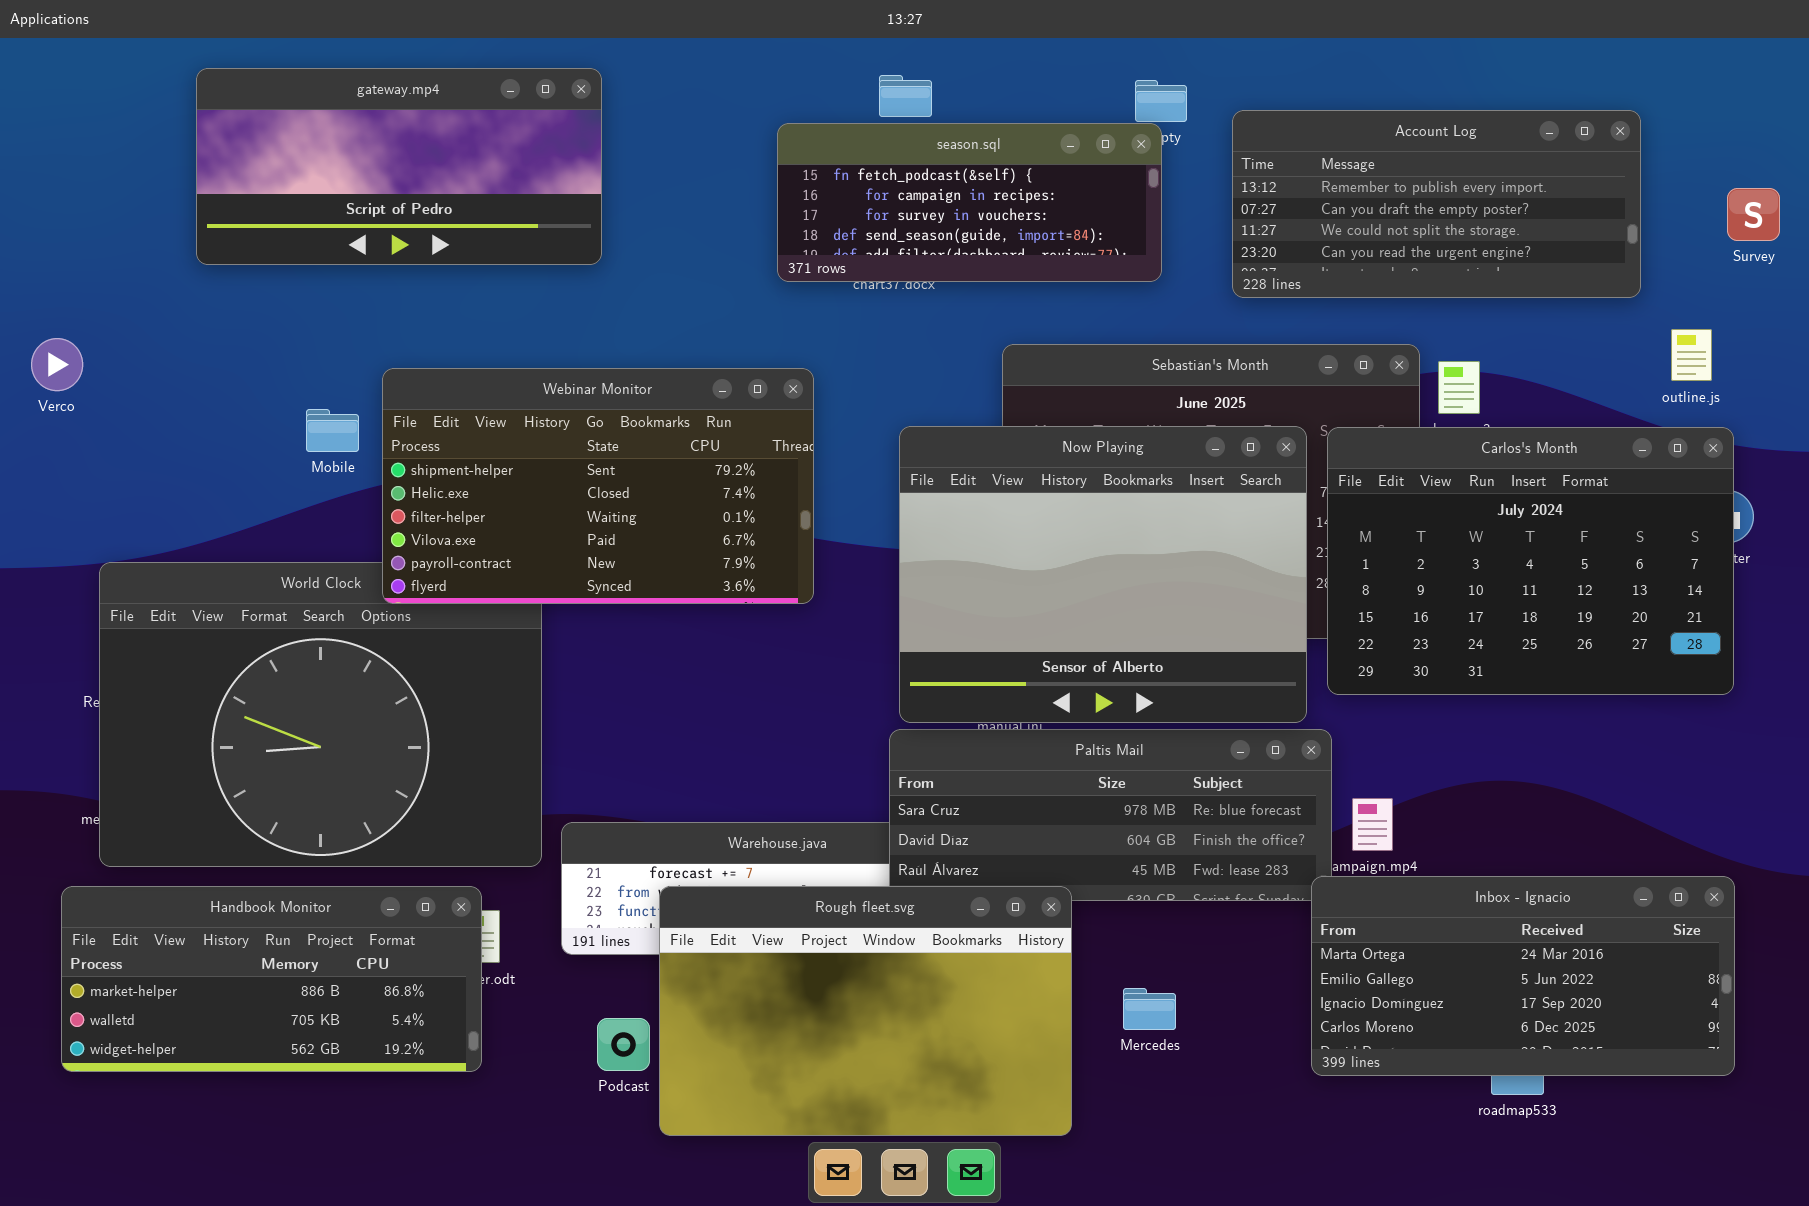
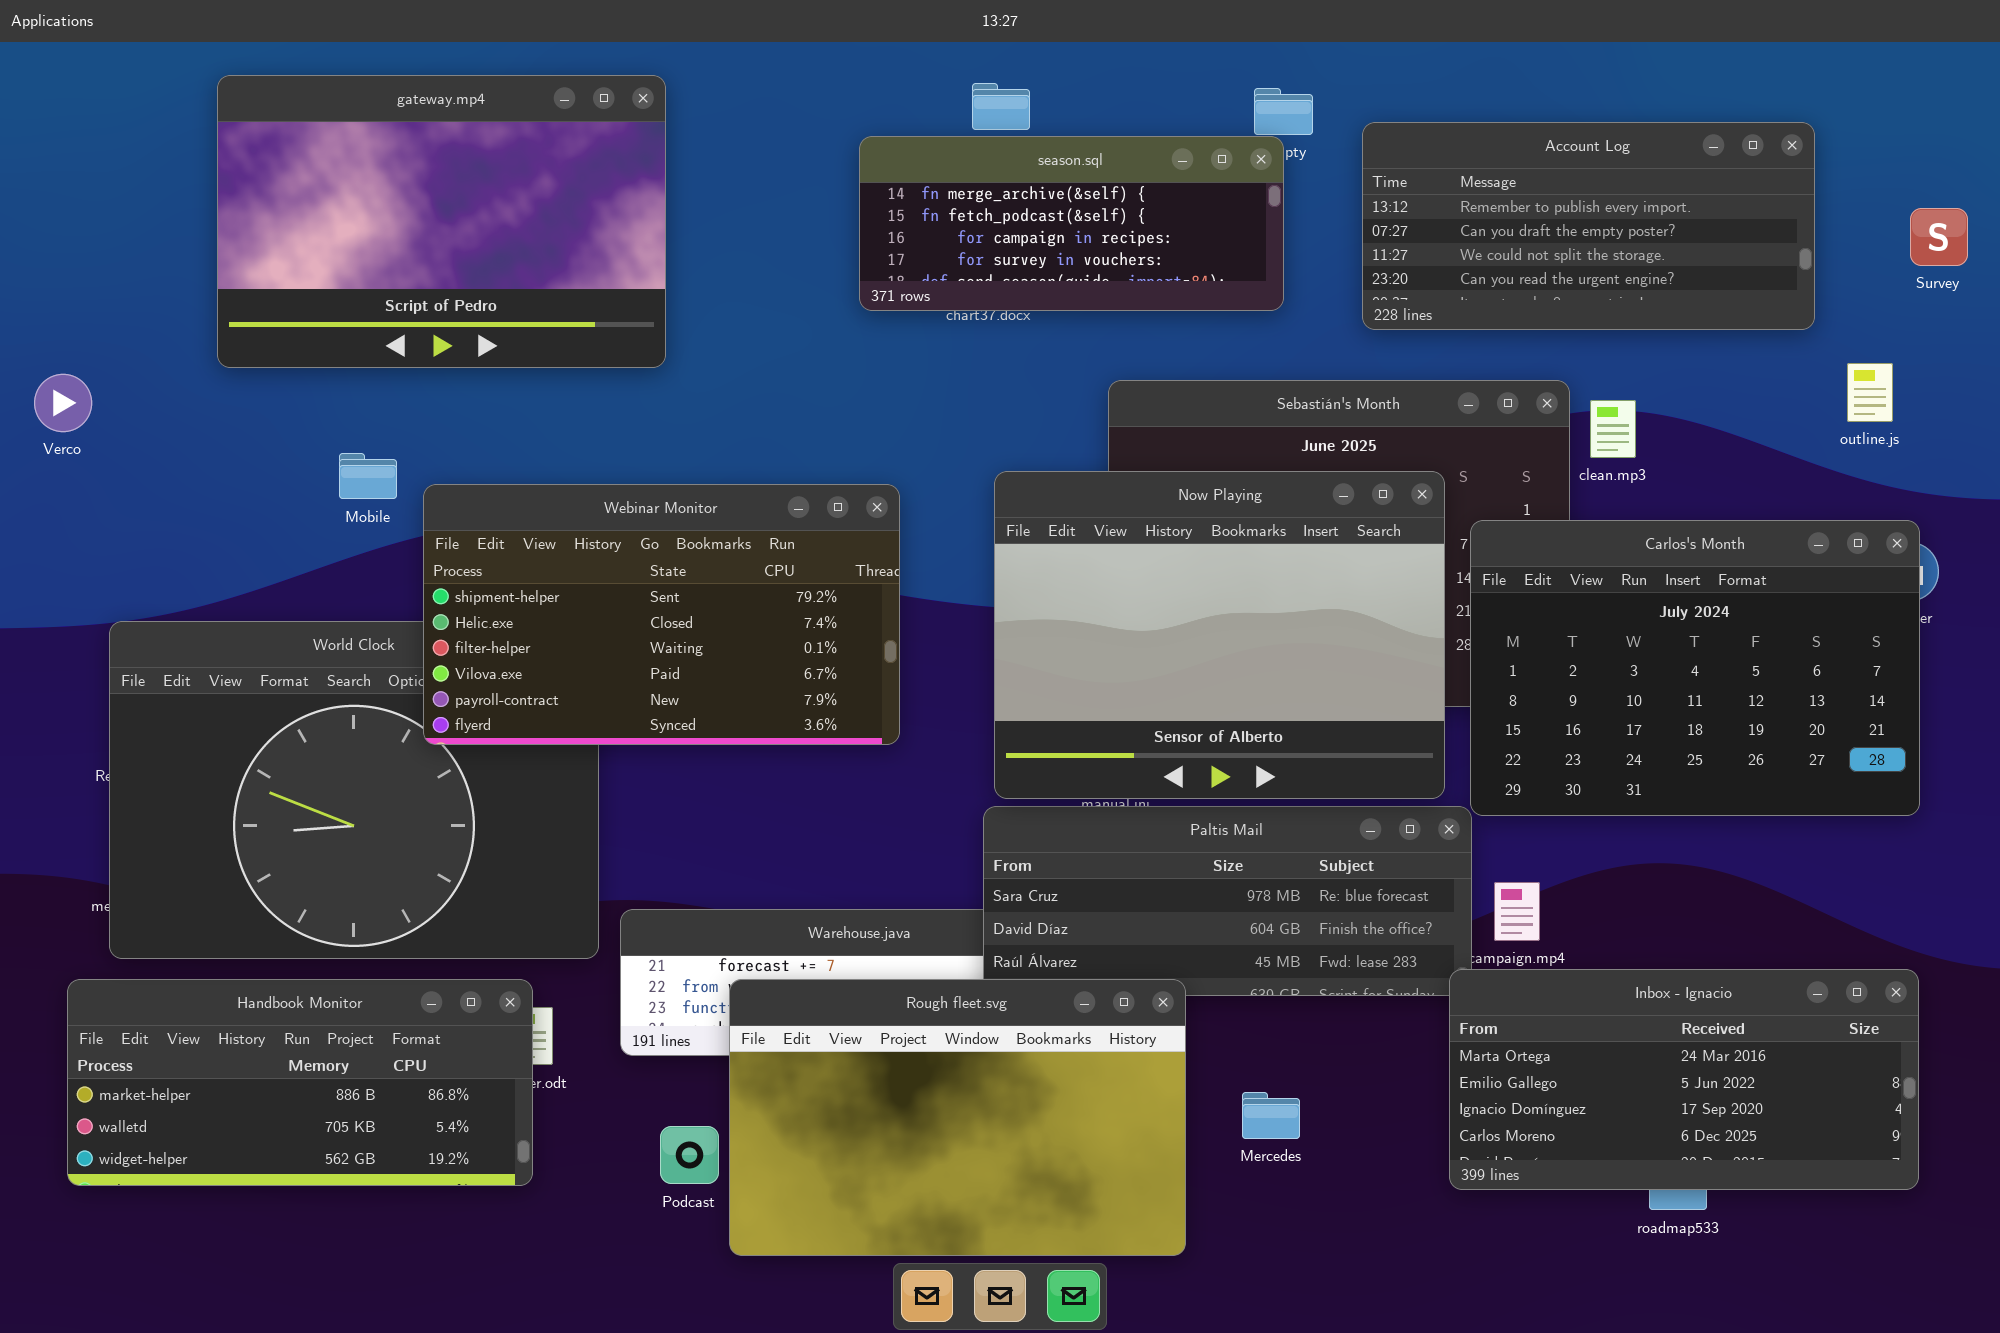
gateway.mp4: [196,68,602,265] -> [217,75,666,368], resized
season.sql: [777,123,1162,282] -> [859,136,1284,311], scrolled up 1 row
Webinar Monitor: [382,368,814,604] -> [423,484,900,745], moved
Carlos's Month: [1327,427,1734,695] -> [1470,520,1920,816], moved

